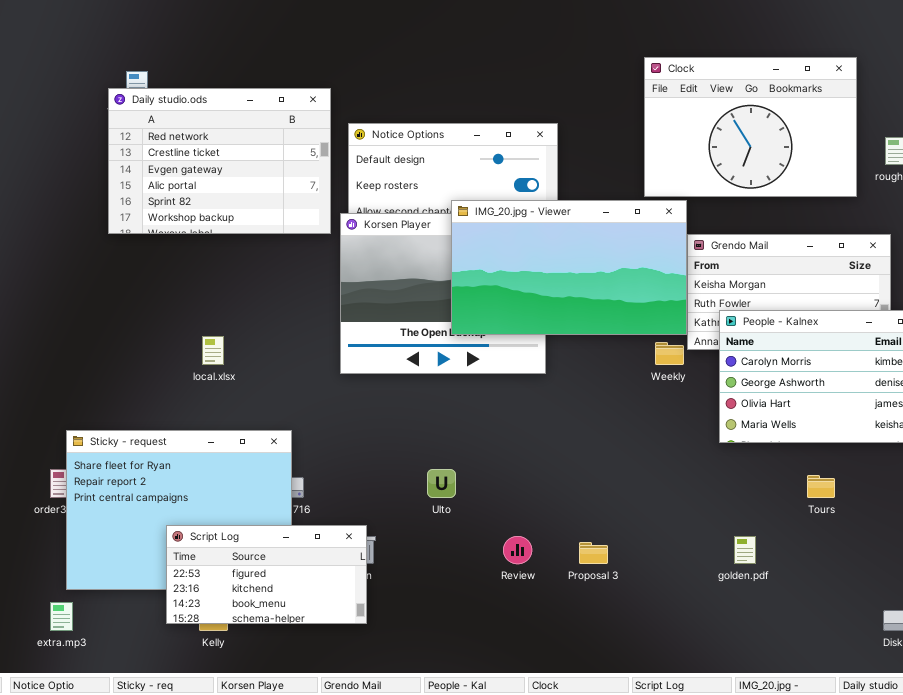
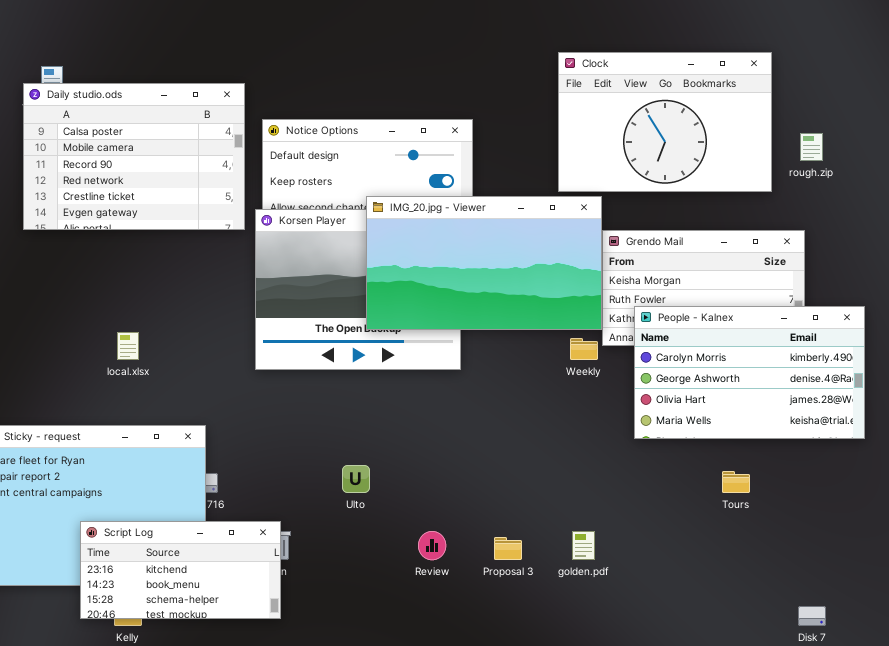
Daily studio.ods: [108,88,331,234] -> [23,83,245,230], scrolled up 3 rows
Script Log: [166,525,367,624] -> [80,521,281,619], scrolled down 1 row
golden.pdf: [734,536,756,564] -> [572,531,595,560], moved

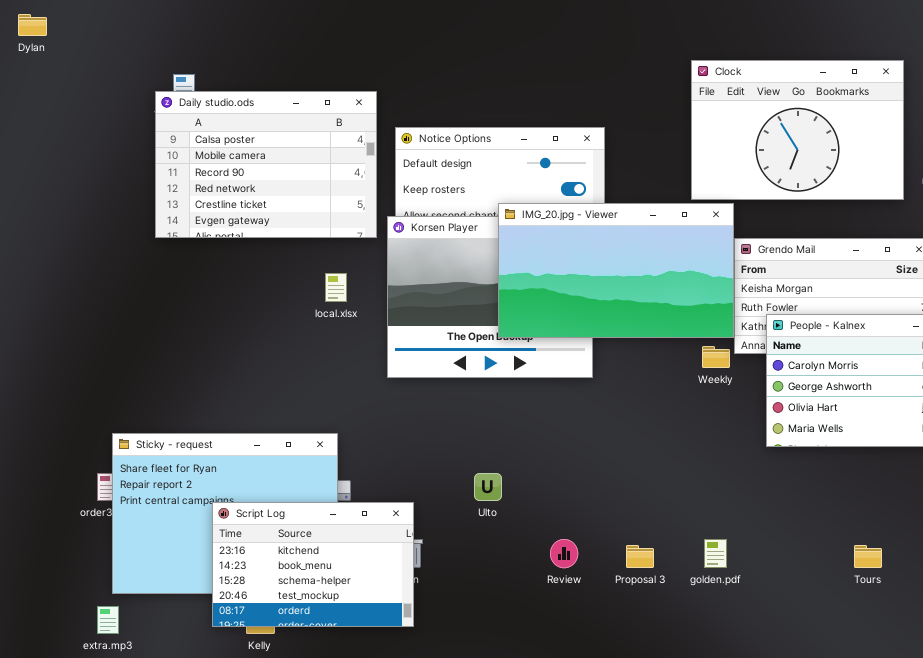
local.xlsx: [117,332,139,360] -> [325,273,347,302], moved
Tours: [722,471,750,493] -> [854,545,882,568], moved
Script Log: [80,521,281,619] -> [212,502,414,627], resized

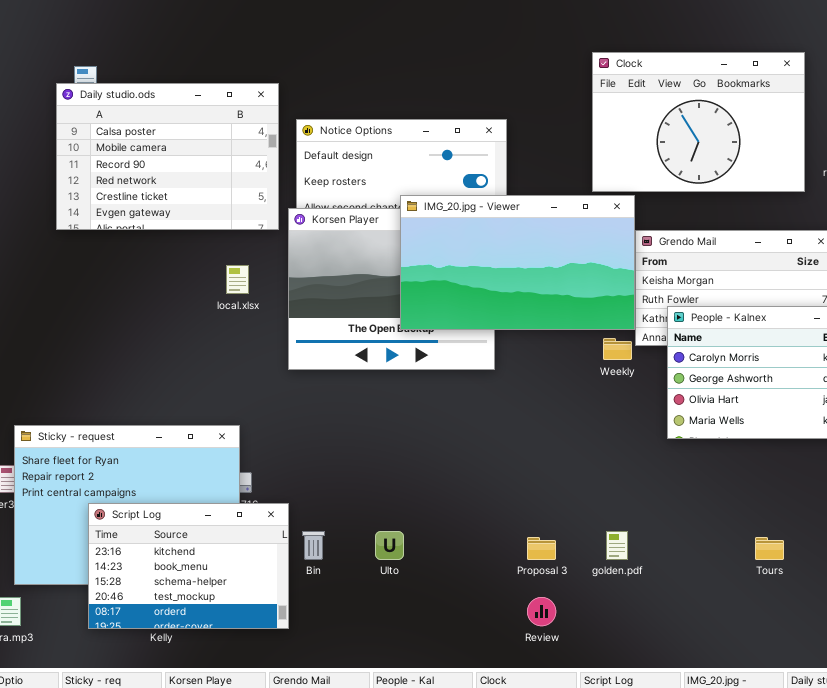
Ulto: [474,473,502,501] -> [375,531,404,560], moved
Script Log: [212,502,414,627] -> [88,503,289,629], moved
Review: [550,539,578,568] -> [527,597,556,626], moved

